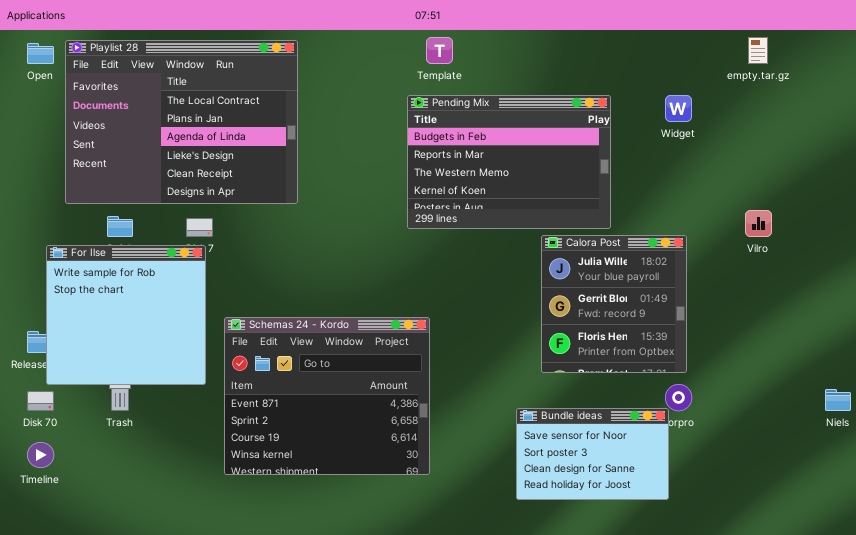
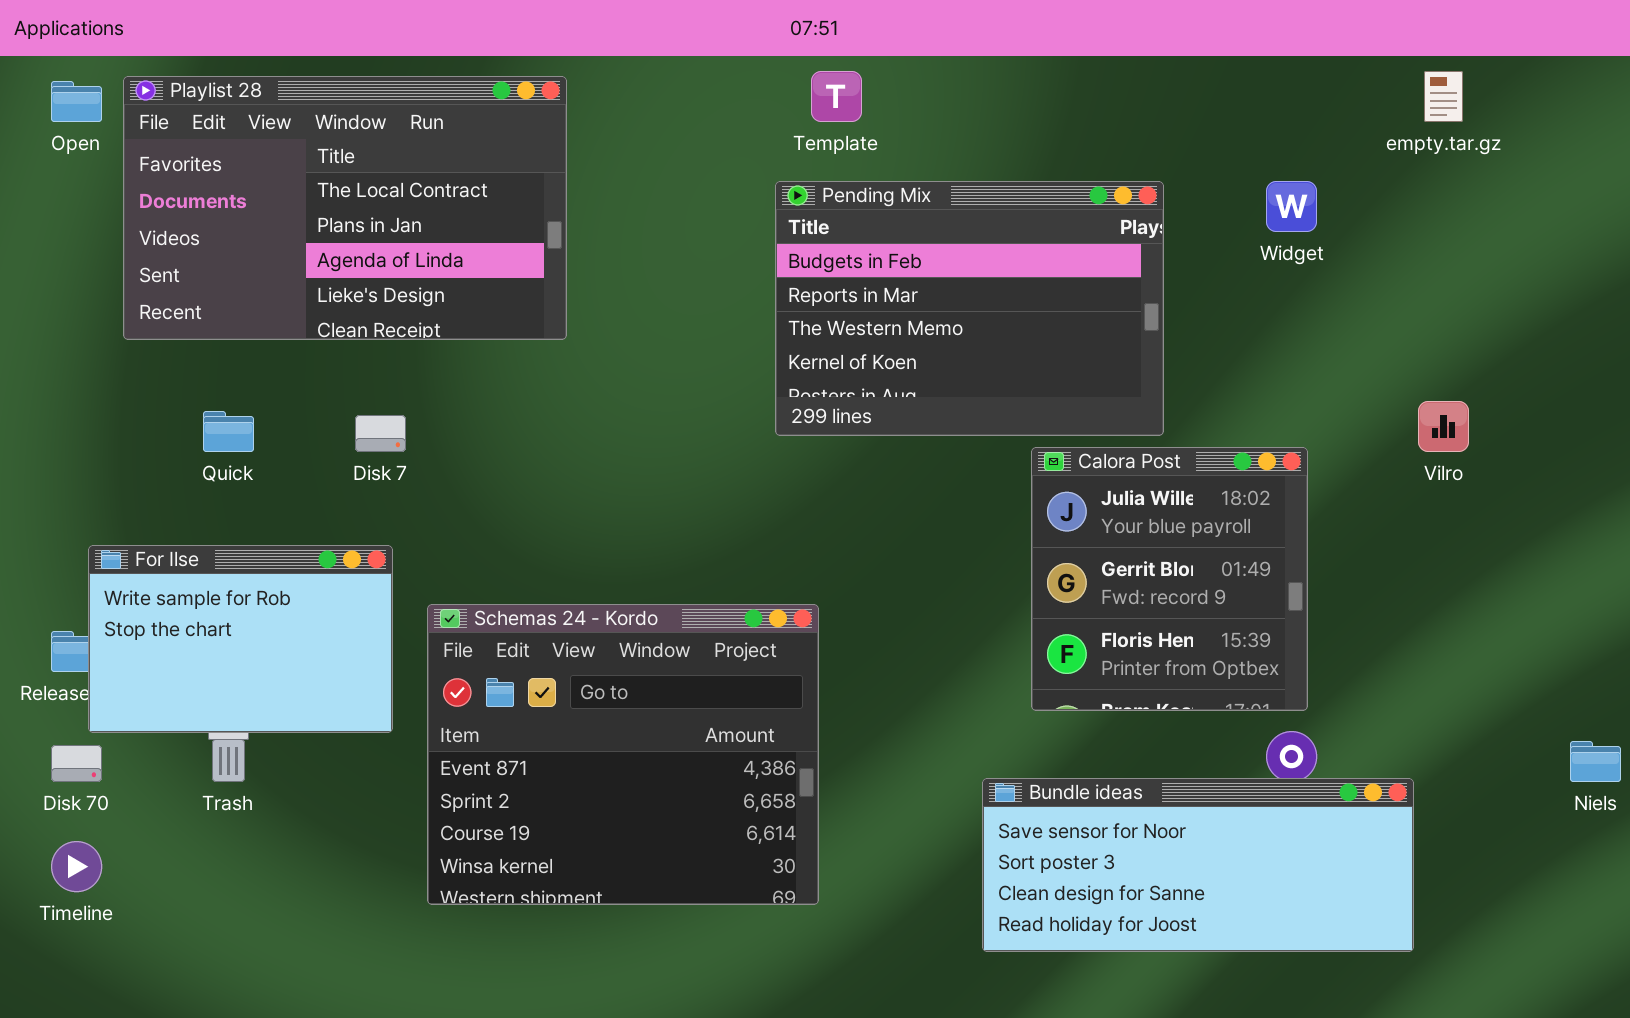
Playlist 28: [65,40,298,204] -> [123,76,567,340], resized
For Ilse: [46,245,206,385] -> [88,545,393,733], resized
Bundle ideas: [516,408,669,500] -> [982,778,1414,952], resized

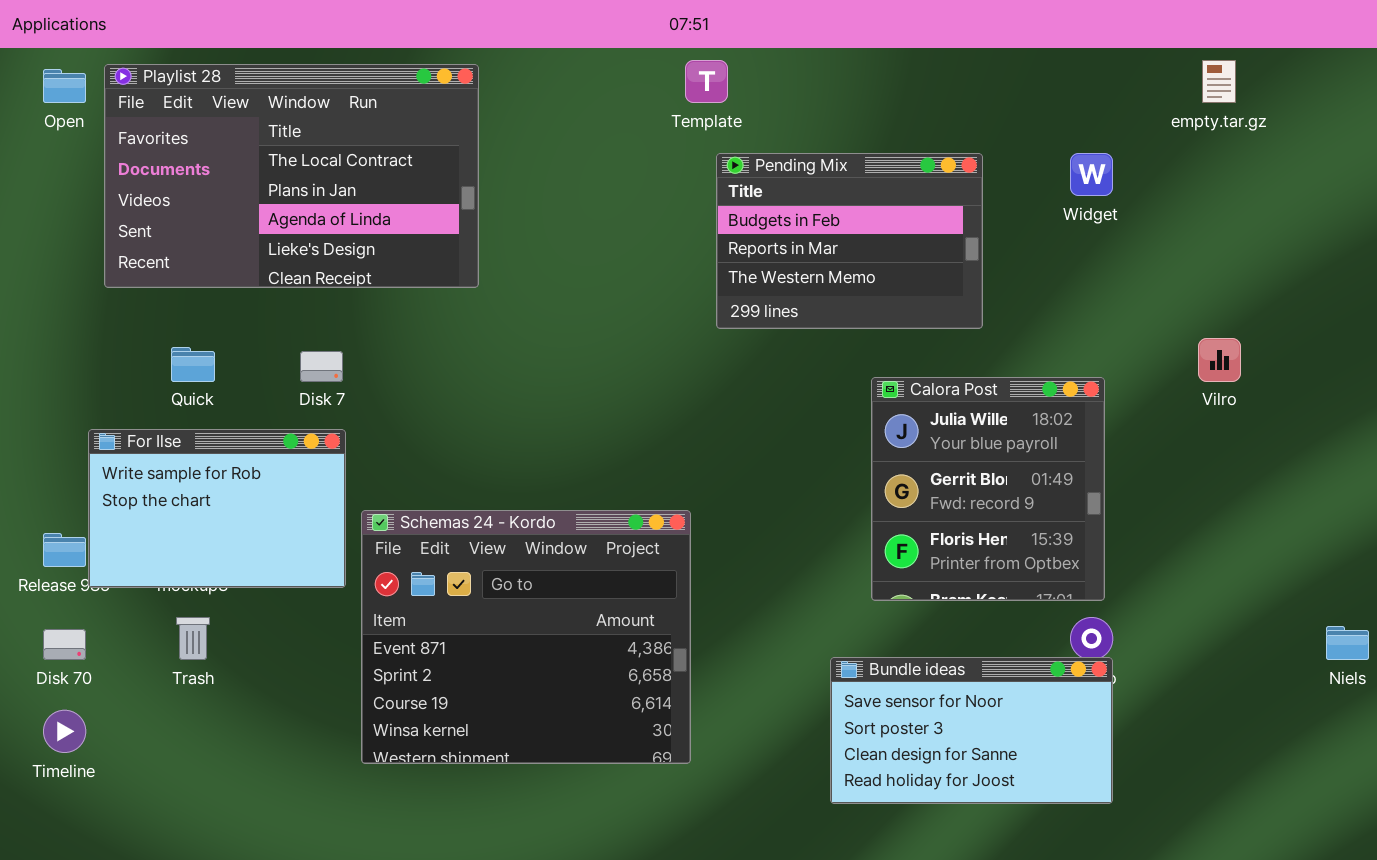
Pending Mix: [775,181,1164,436] -> [716,153,983,329], resized
For Ilse: [88,545,393,733] -> [88,429,346,588], moved
Bundle ideas: [982,778,1414,952] -> [830,657,1113,804], resized

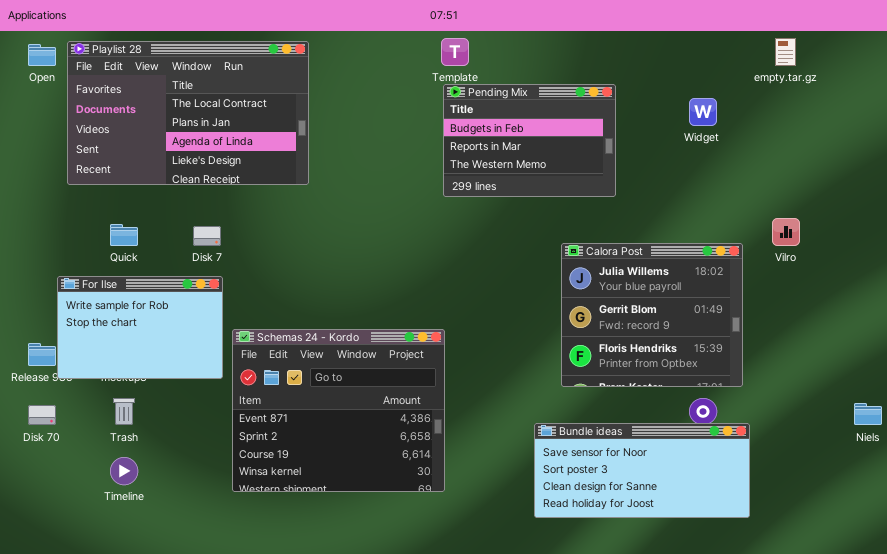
Pending Mix: [716,153,983,329] -> [443,84,616,197], moved
Calora Post: [871,377,1105,601] -> [561,243,743,387], resized
Bundle ideas: [830,657,1113,804] -> [534,423,750,518], resized
Timeline: [43,710,86,753] -> [110,457,138,485], moved

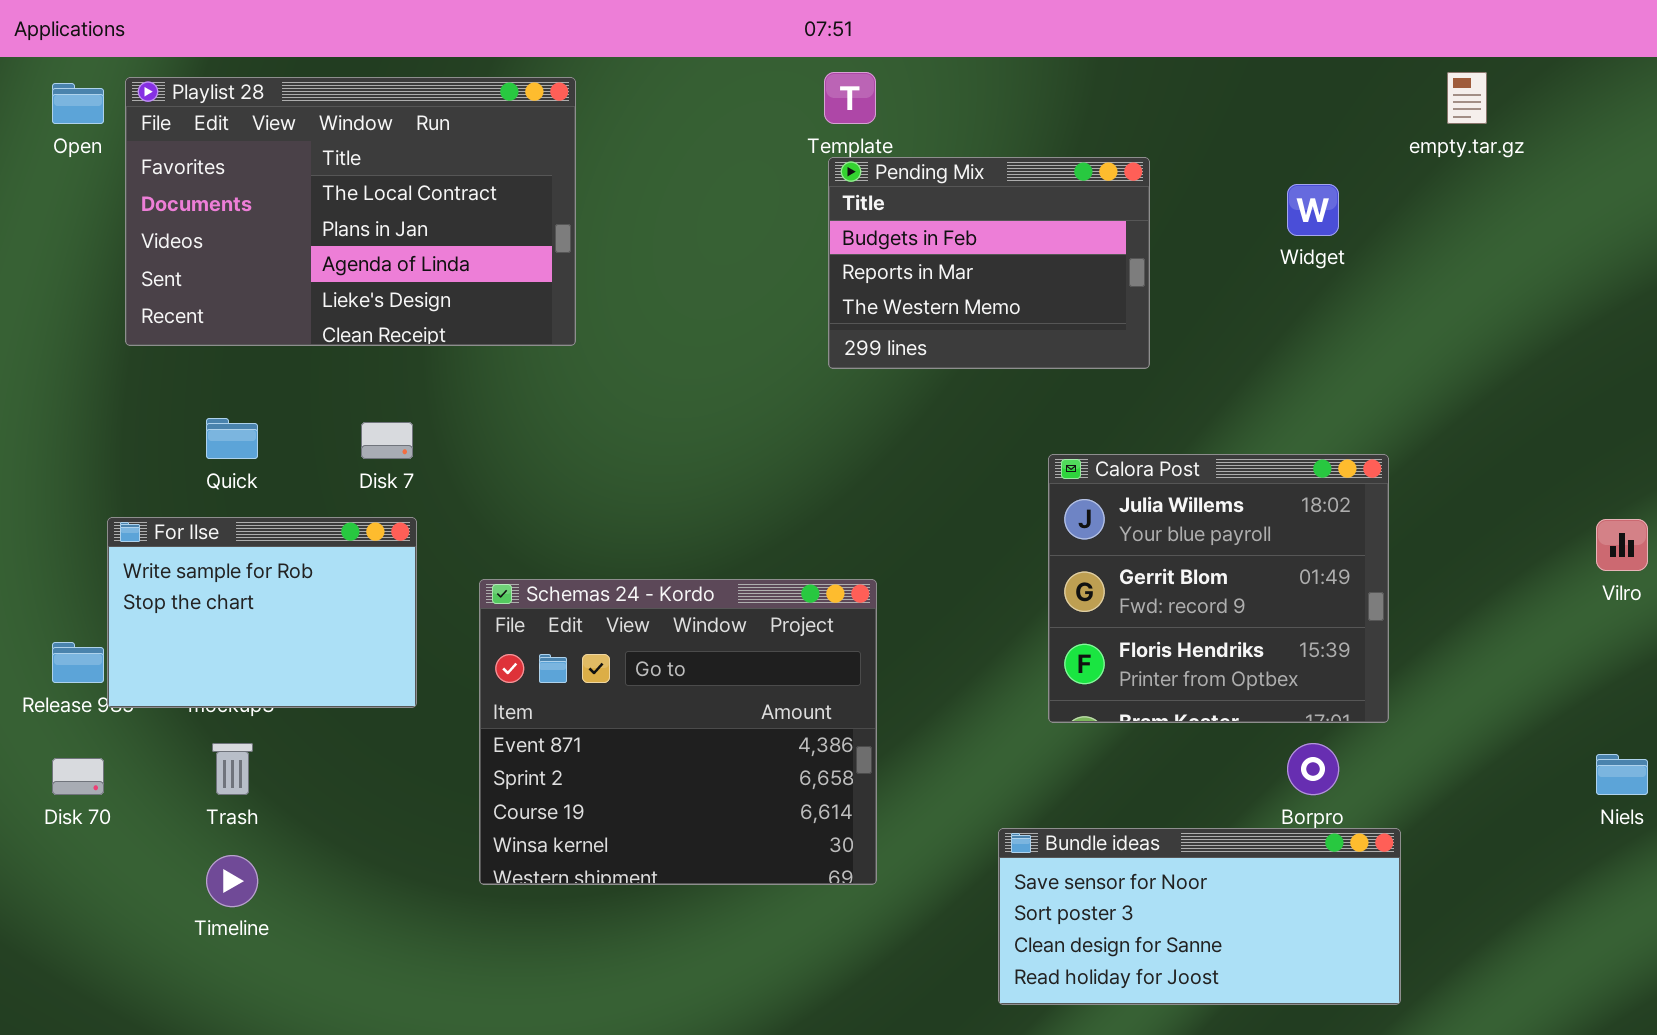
Vilro: [772,218,800,246] -> [1596,519,1648,571], moved
Schemas 24 - Kordo: [232,329,445,492] -> [479,579,877,885], moved
Bundle ideas: [534,423,750,518] -> [998,828,1401,1005], moved

